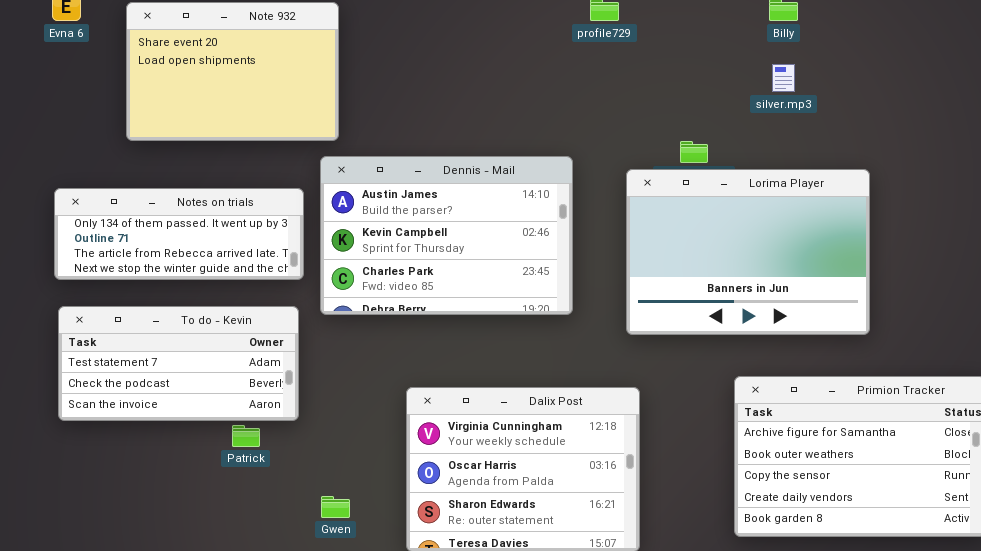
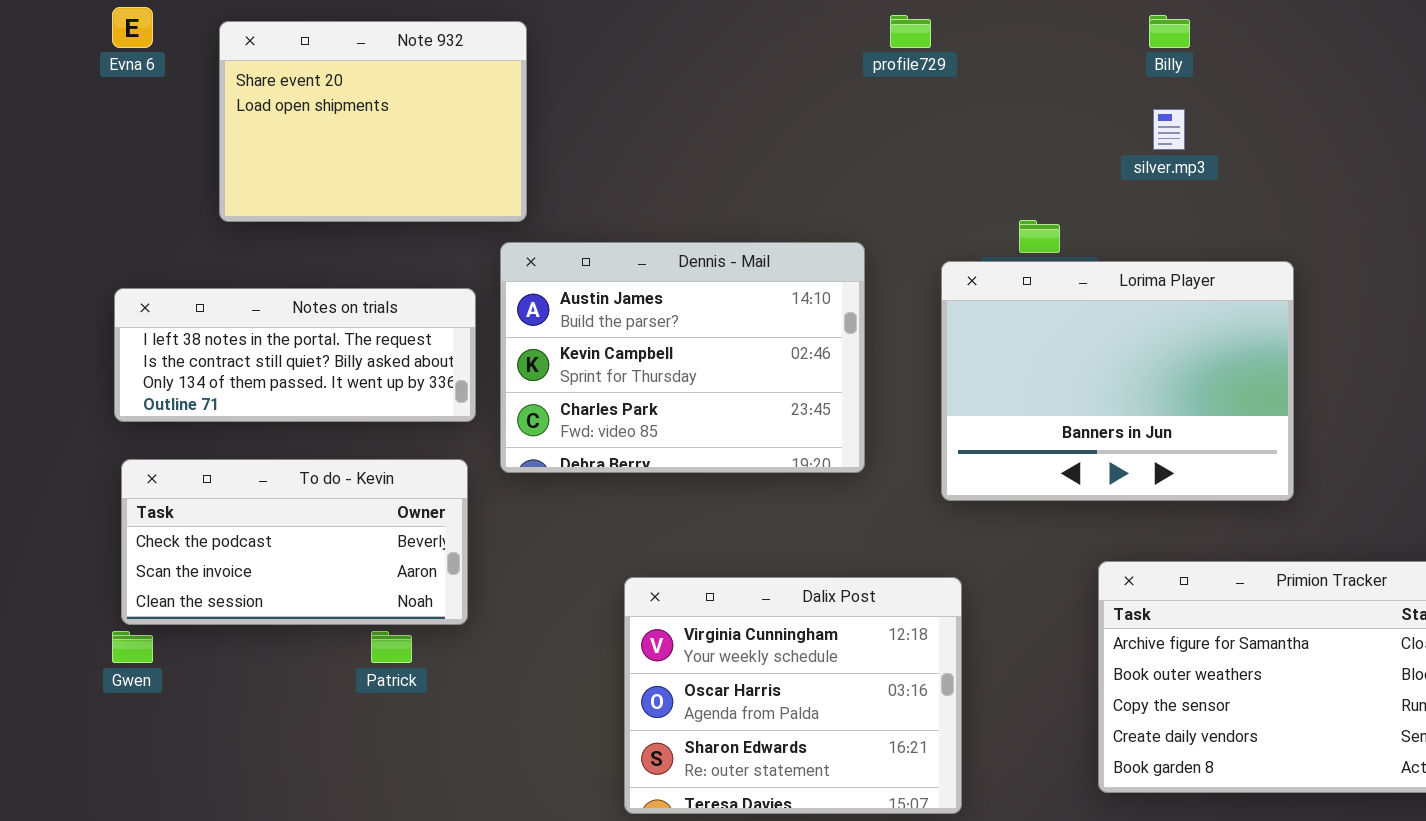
Notes on trials: [54,188,304,280] -> [114,288,476,422], scrolled up 2 rows
To do - Kevin: [58,306,299,421] -> [121,459,468,625], scrolled down 1 row
Gwen: [321,496,350,518] -> [112,631,153,663], moved

